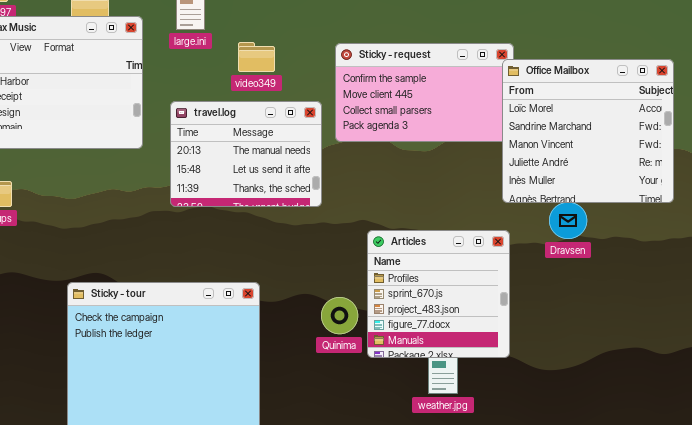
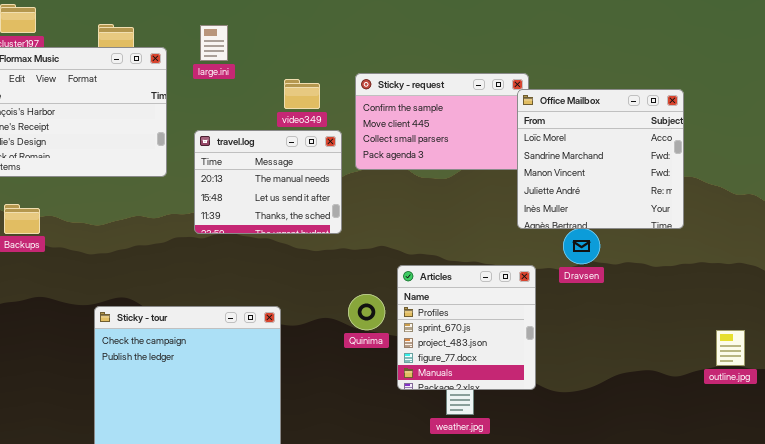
video349: [238,42,275,72] -> [284,79,320,109], moved
Articles: [367,230,510,358] -> [397,265,536,390], moved
Quinima: [321,297,358,334] -> [348,294,385,330], moved

